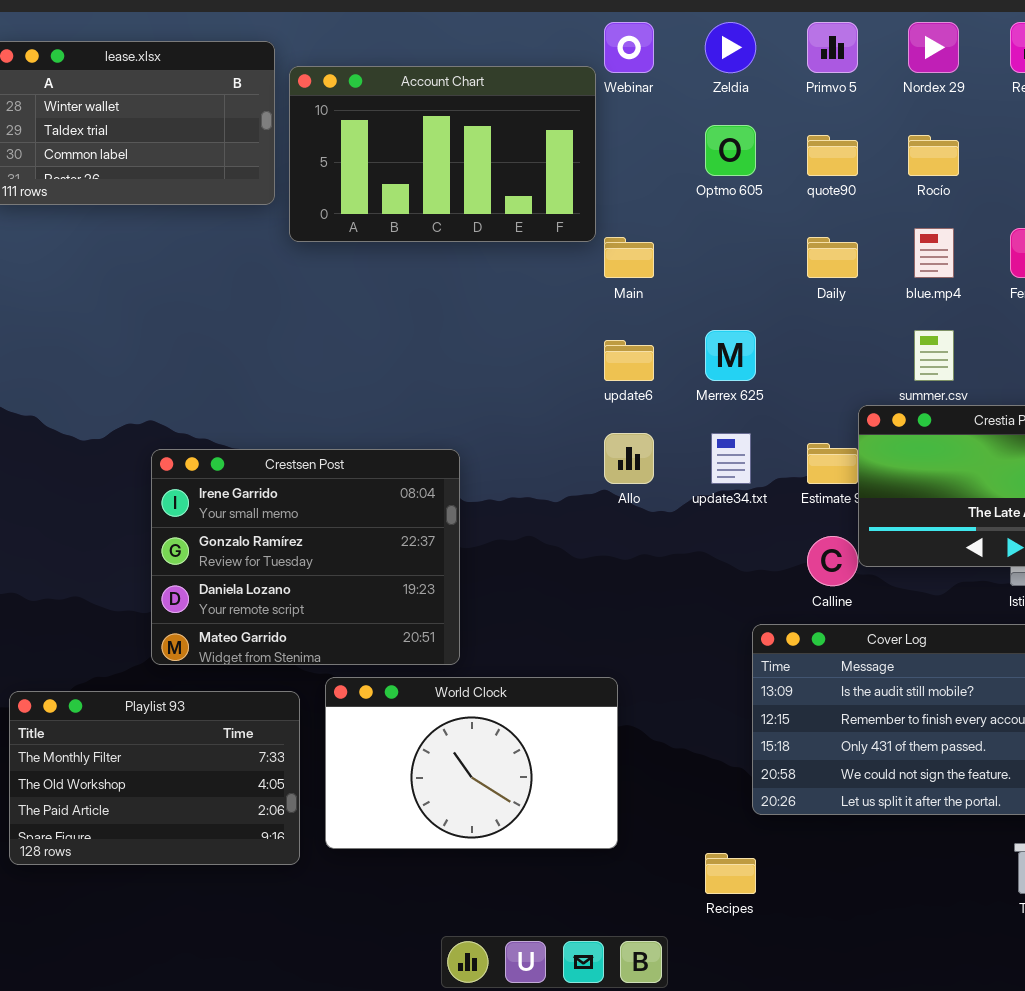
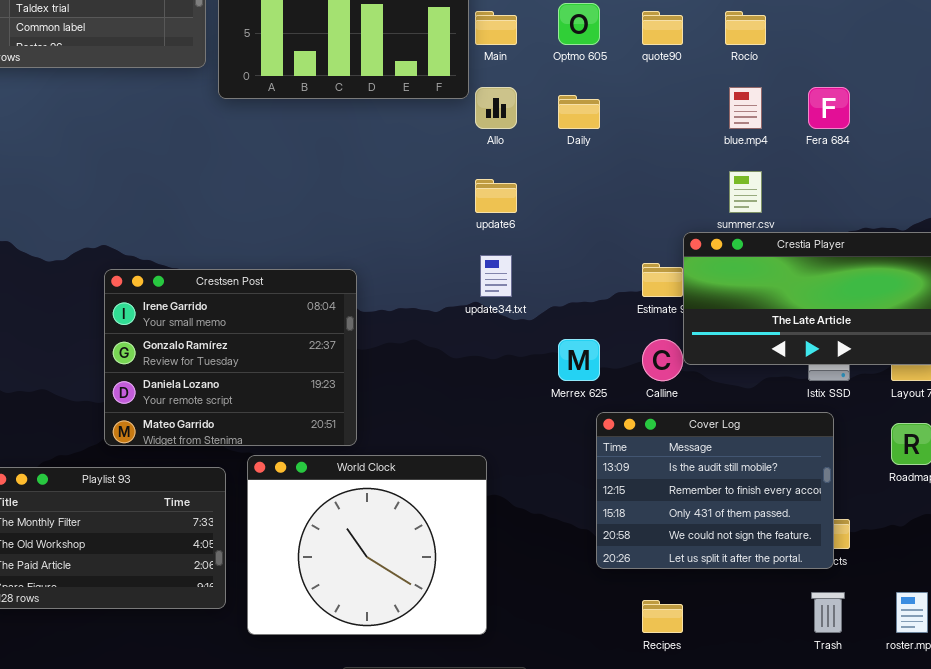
Main: [604,237,654,278] -> [475,11,517,45], moved
Daily: [807,237,858,278] -> [558,95,600,129], moved
Merrex 625: [705,330,756,381] -> [558,339,600,381], moved
Allo: [604,433,654,484] -> [475,87,517,129], moved
update34.txt: [711,433,751,484] -> [480,255,512,297], moved
World Clock: [325,677,618,849] -> [247,455,487,635], resized
Recipes: [705,853,756,894] -> [642,600,683,633], moved

